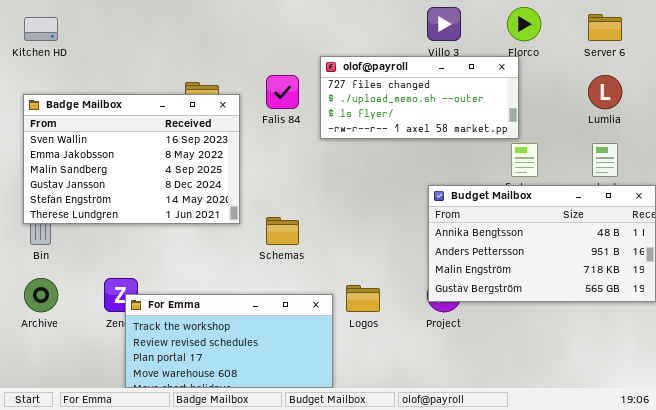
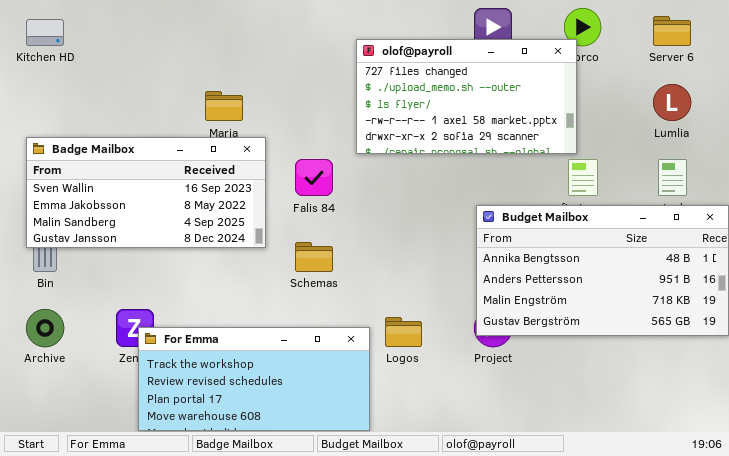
olof@payroll: [320,56,519,139] -> [356,39,577,154], resized
Falis 84: [266,75,299,109] -> [295,159,333,196], moved
Badge Mailbox: [23,94,240,224] -> [26,137,266,248], resized

